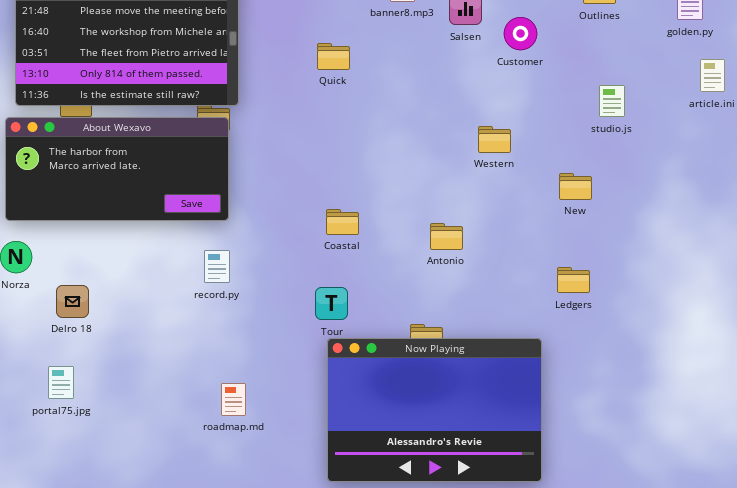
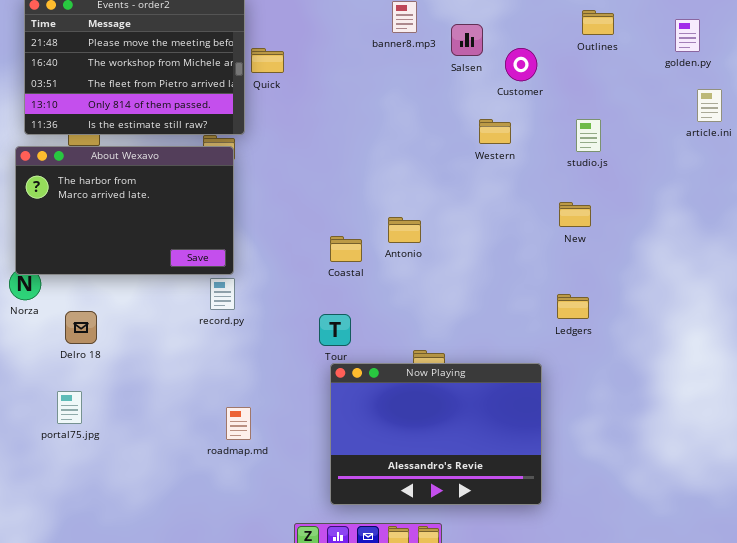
Quick: [317,43,350,70] -> [251,48,284,73], moved
studio.js: [599,85,625,117] -> [576,119,601,152], moved
About Wexavo: [5,117,229,221] -> [15,146,234,275], resized
Western: [478,126,511,153] -> [479,119,511,144], moved
Antonio: [430,223,463,250] -> [388,217,421,243], moved

